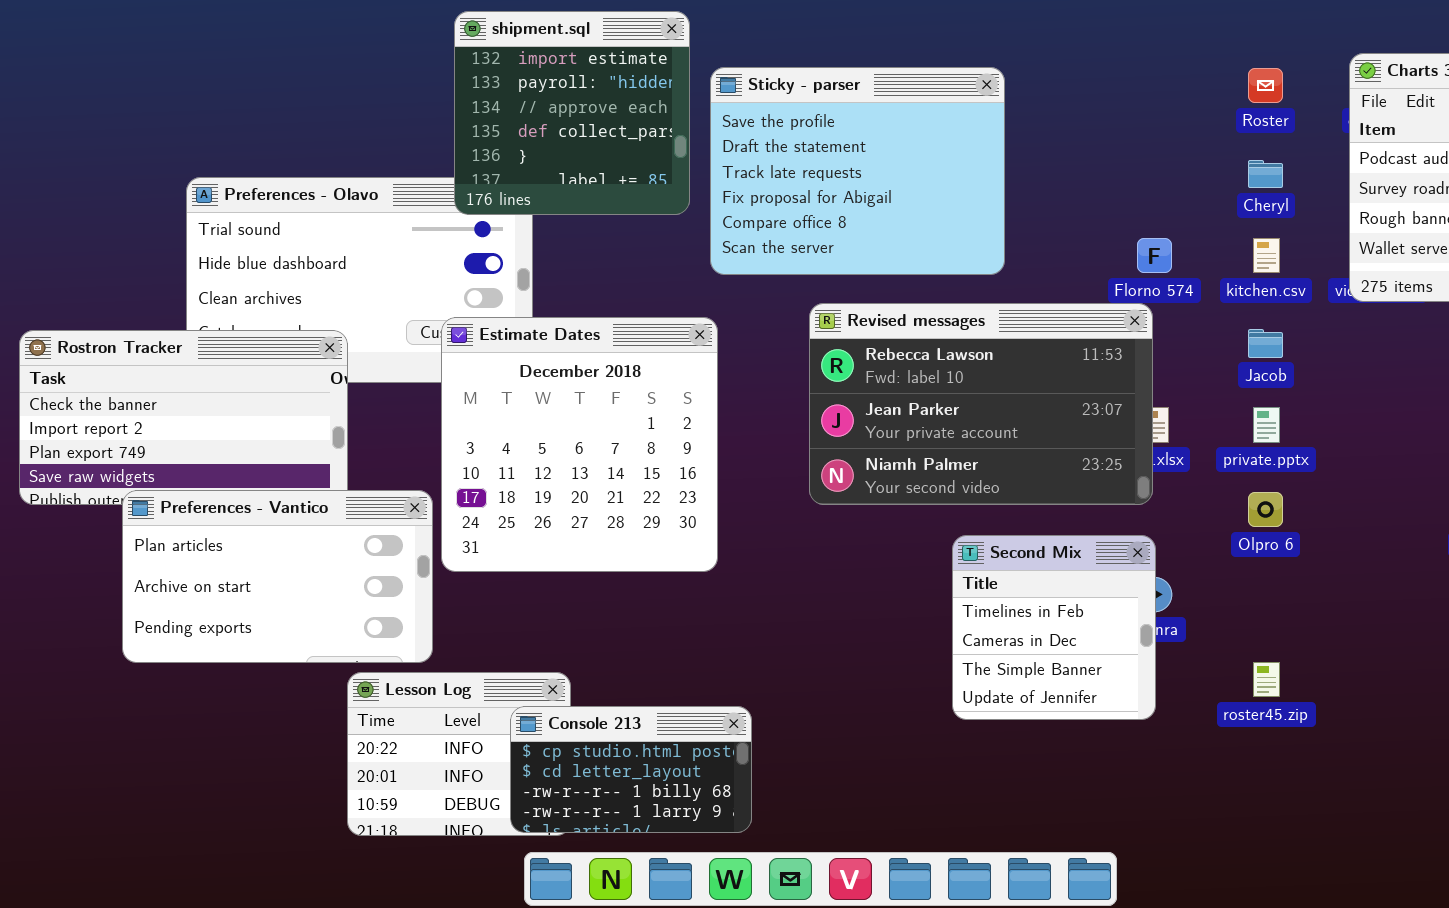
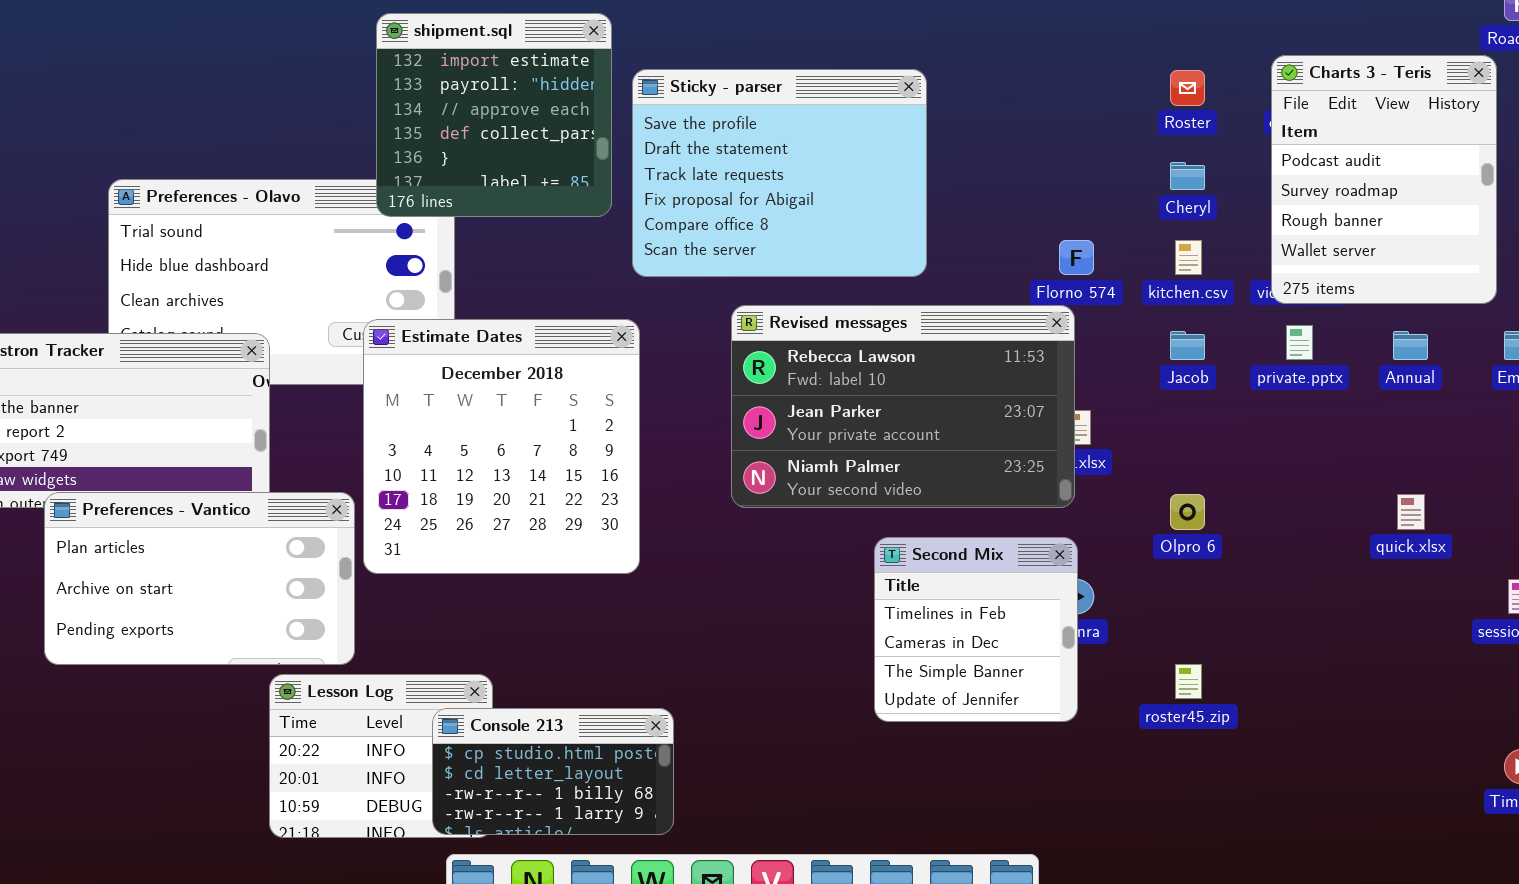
private.pptx: [1253,407,1280,443] -> [1286,325,1313,360], moved

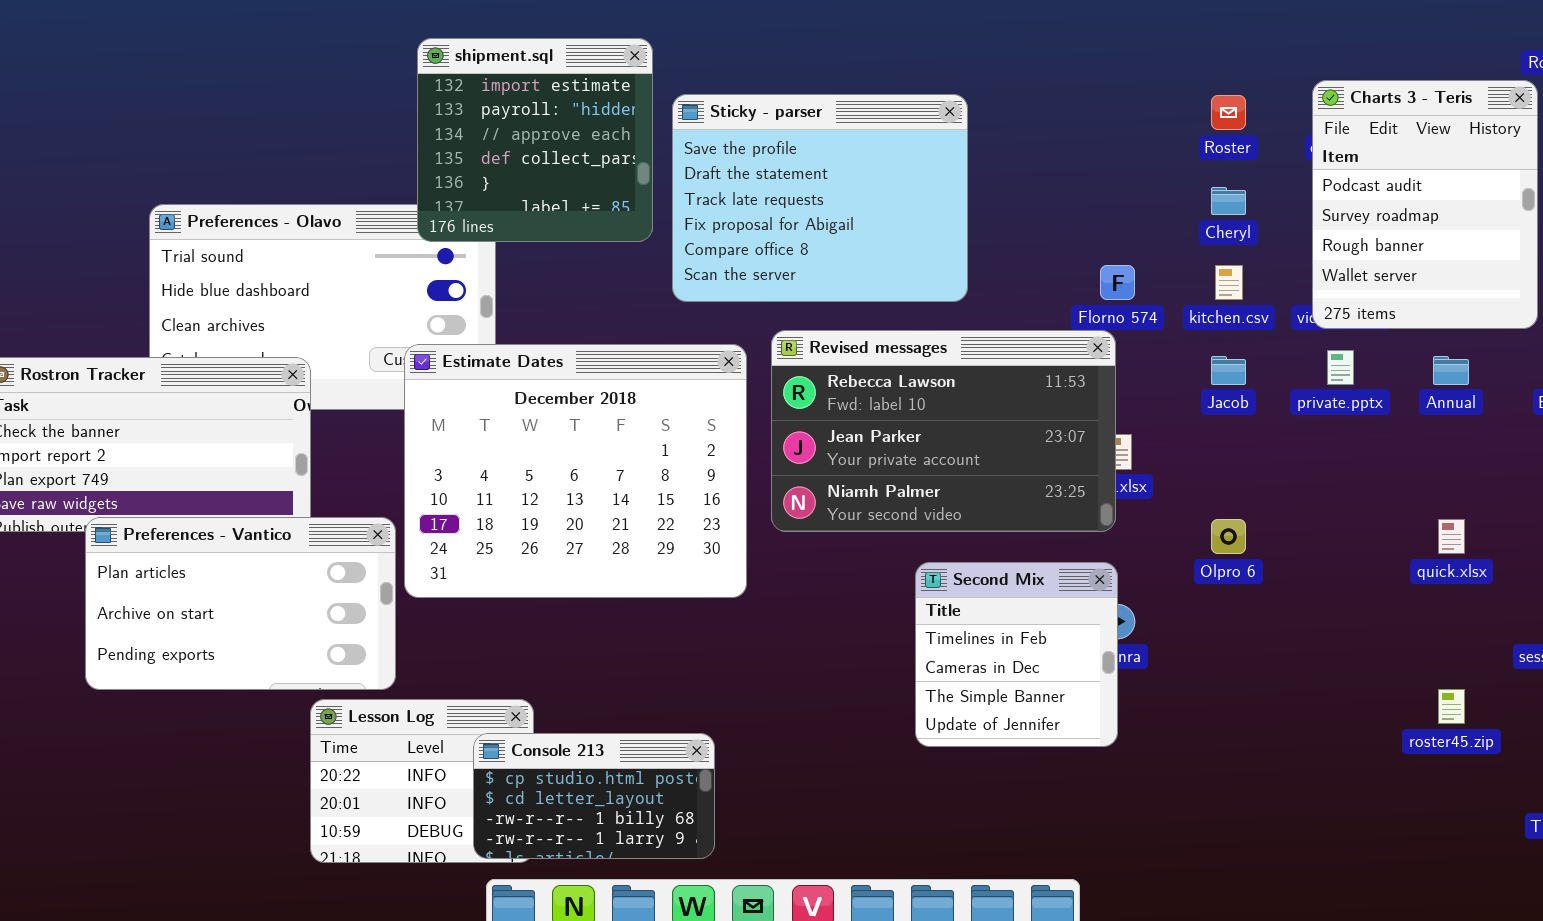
Estimate Dates: [363,319,640,574] -> [404,344,747,598], resized
roster45.zip: [1175,664,1202,699] -> [1438,689,1465,724], moved

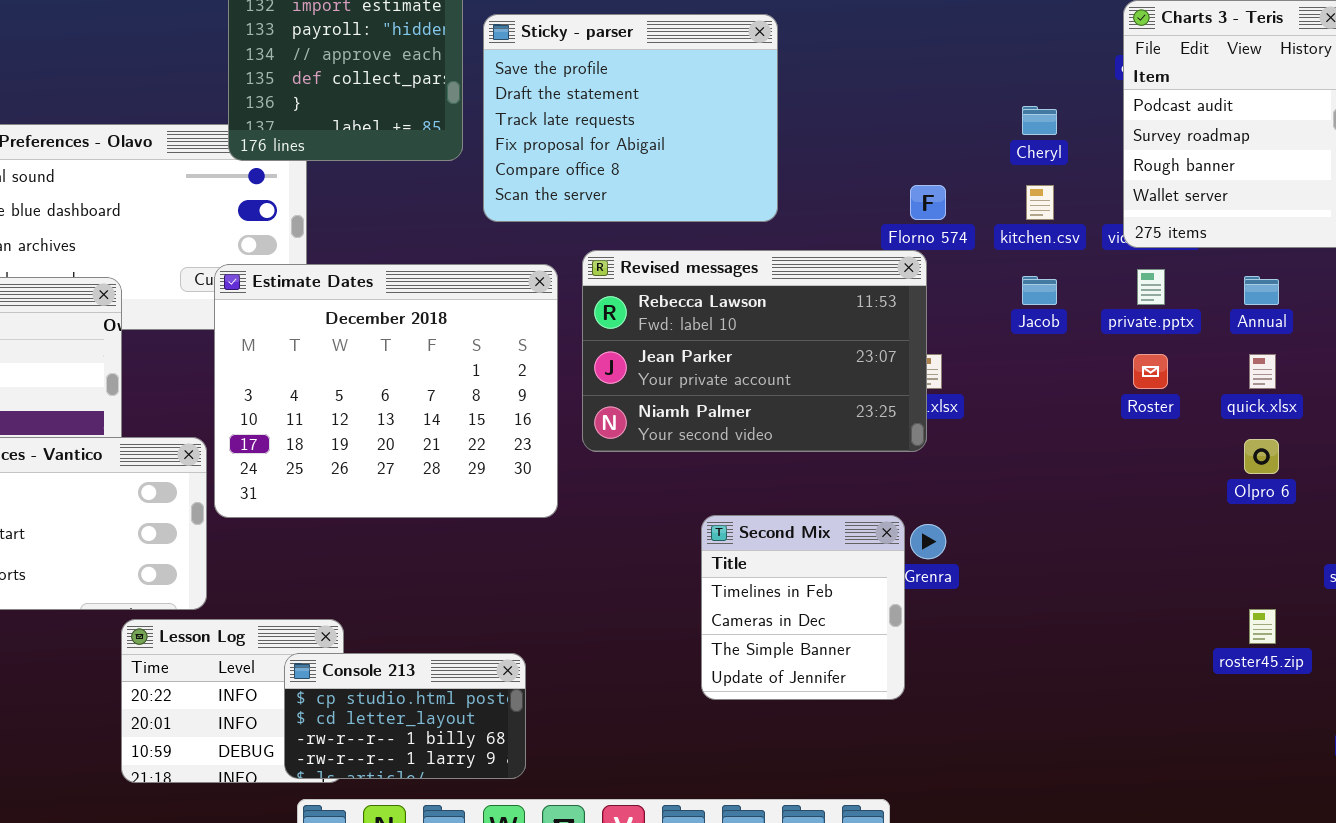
Roster: [1211,95,1246,130] -> [1133,354,1168,389], moved
Olpro 6: [1211,519,1246,554] -> [1244,439,1279,474], moved
quick.xlsx: [1438,519,1465,554] -> [1249,354,1276,389], moved
Second Mix: [915,562,1118,747] -> [701,515,905,700], moved

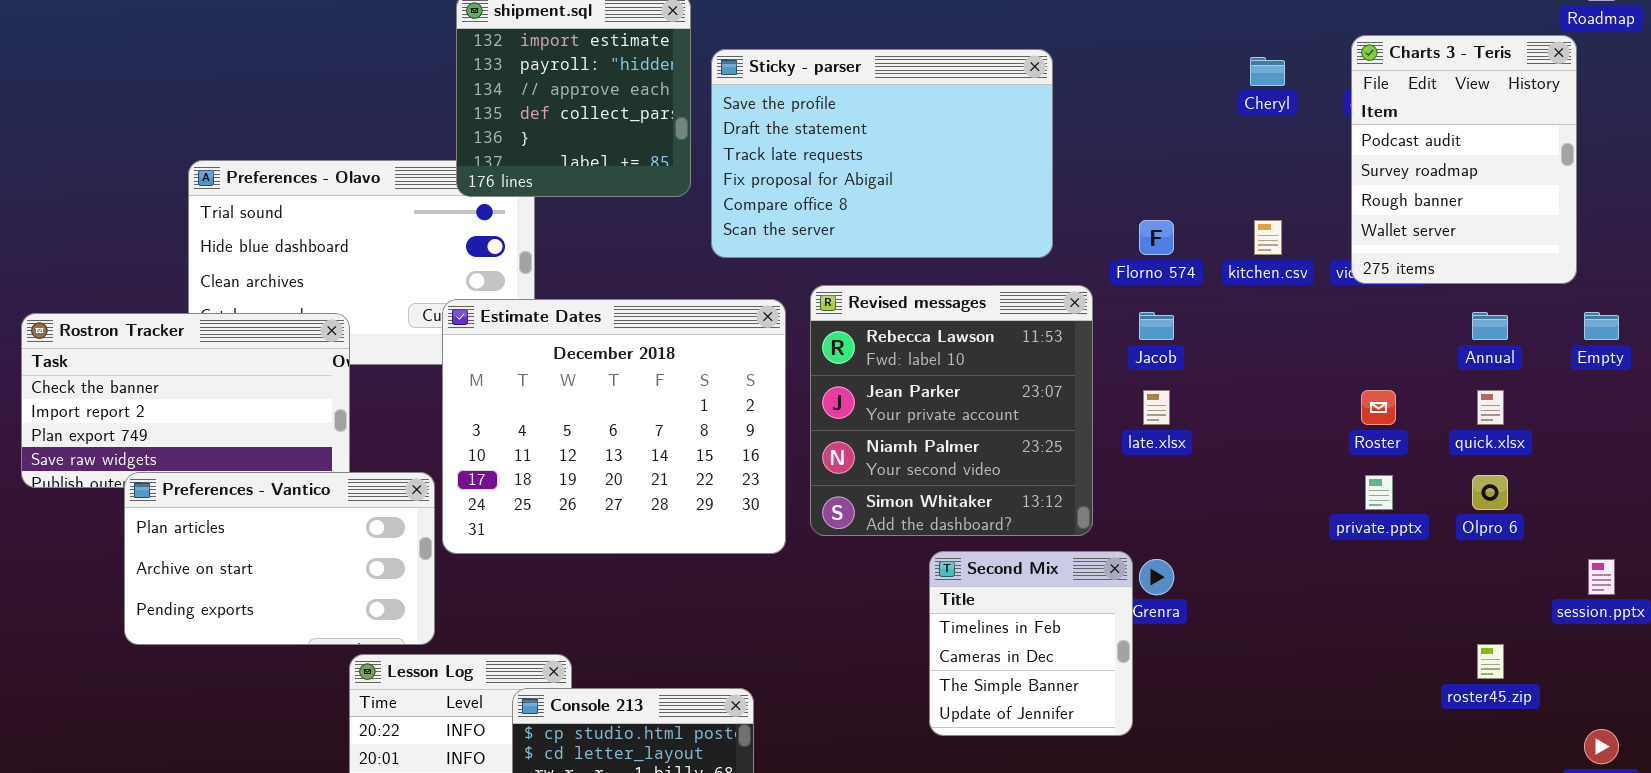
Sticky - parser: [483,14,778,222] -> [711,49,1053,258], resized
Cheryl: [1022,106,1057,135] -> [1250,57,1285,86], moved
Revised messages: [582,250,927,452] -> [810,285,1093,536], resized
private.pptx: [1137,269,1165,305] -> [1365,475,1393,510], moved
Jacob: [1022,276,1057,305] -> [1139,312,1174,340], moved

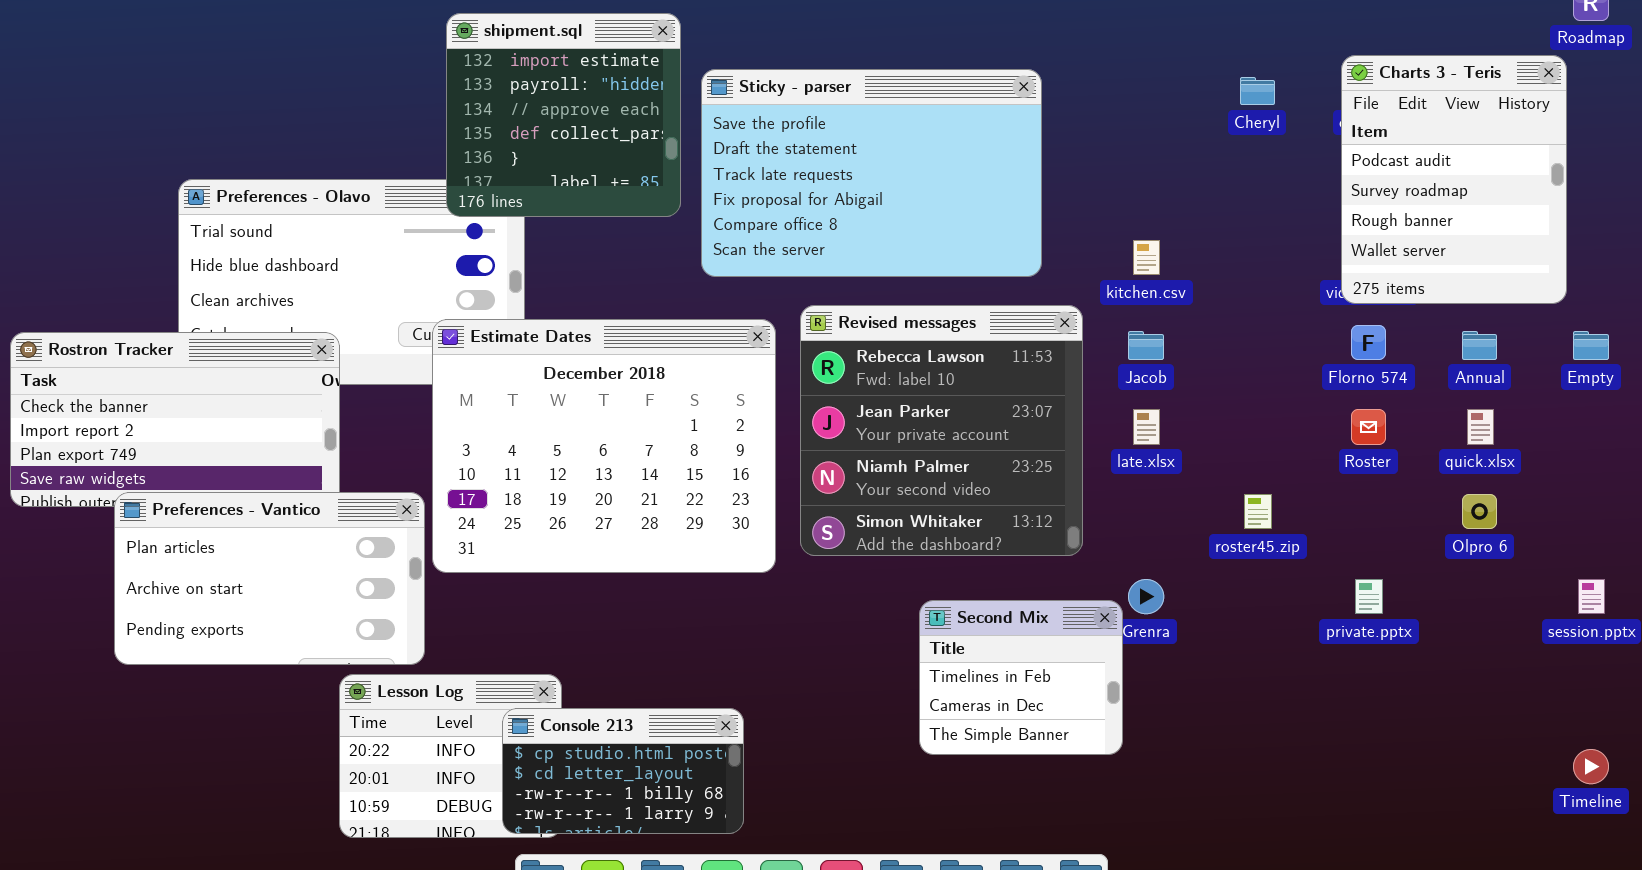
Florno 574: [1139,220,1174,255] -> [1351,325,1386,360], moved
kitchen.csv: [1254,220,1282,255] -> [1133,240,1160,275], moved
private.pptx: [1365,475,1393,510] -> [1355,579,1383,614], moved
Second Mix: [929,551,1133,736] -> [919,600,1123,755], resized
roster45.zip: [1477,644,1504,679] -> [1244,494,1272,529], moved

